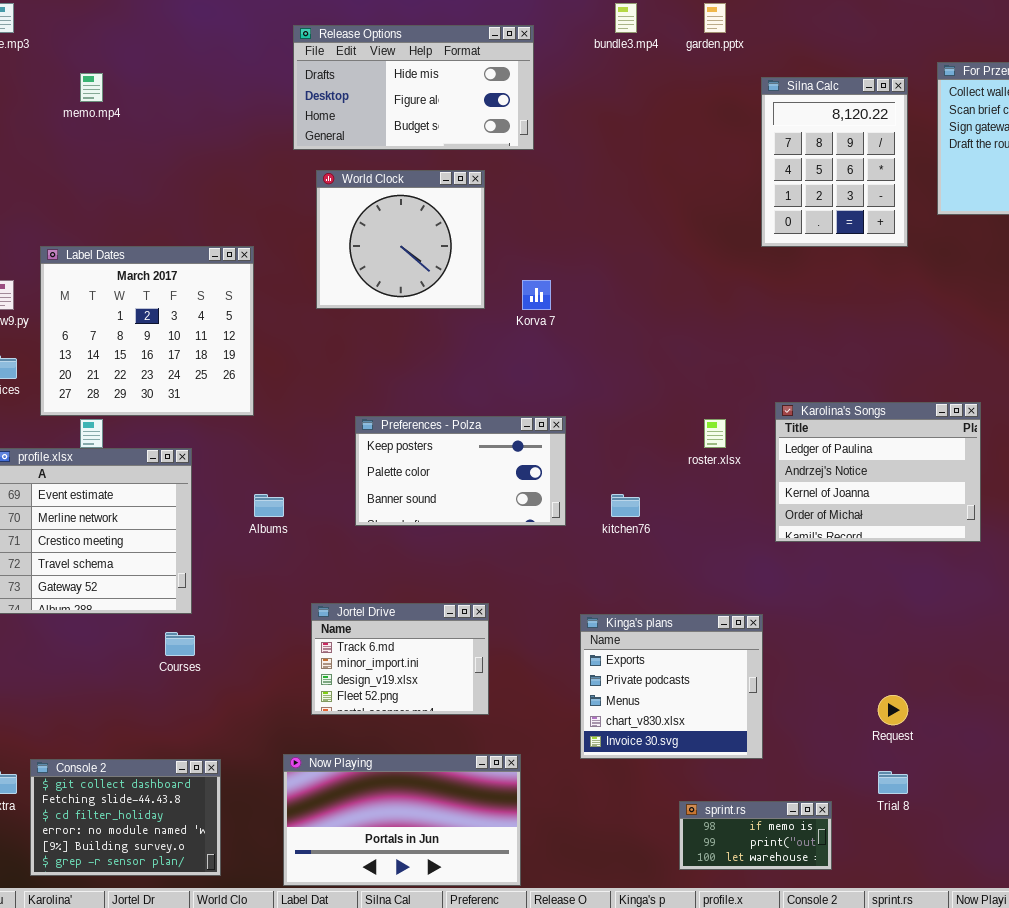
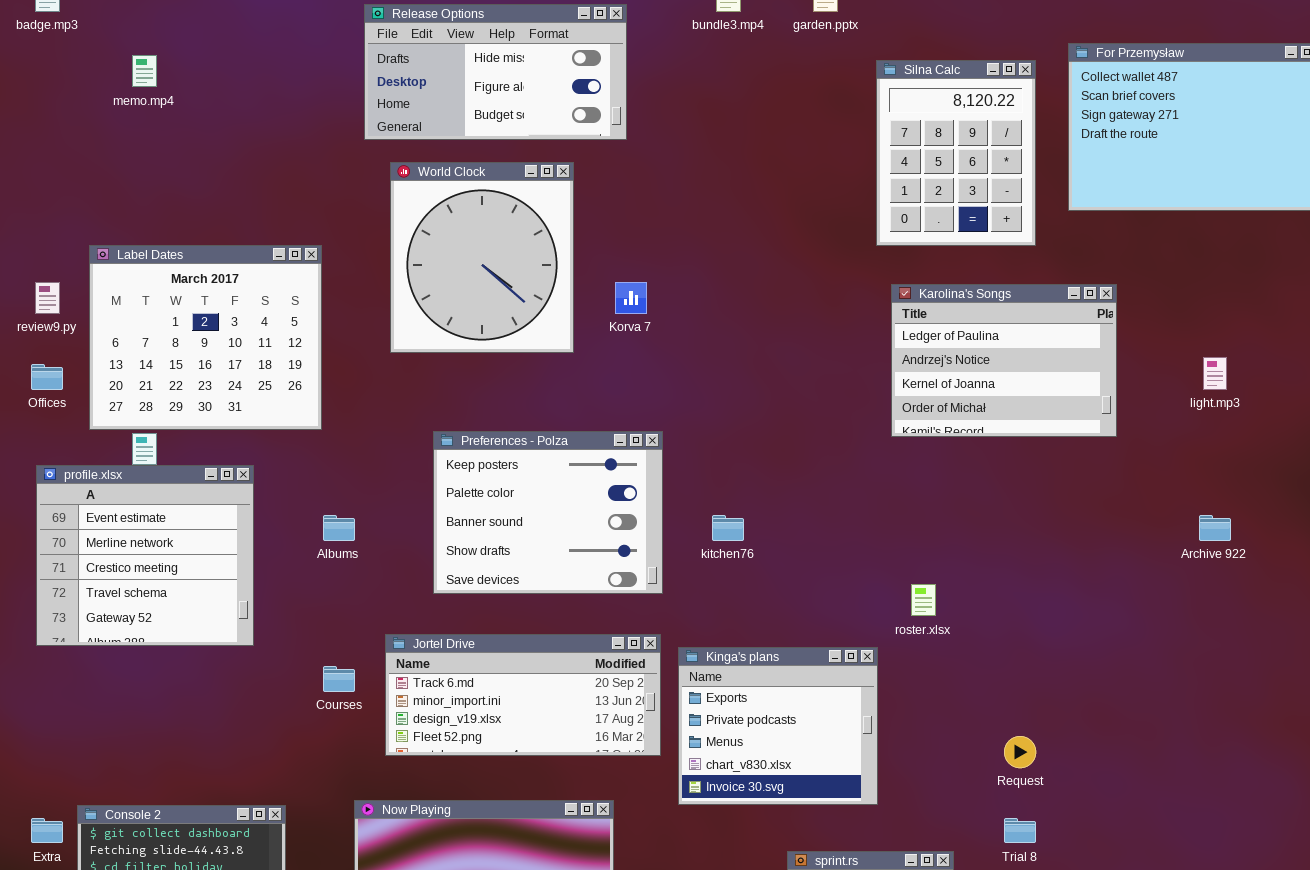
World Clock: [316,170,485,309] -> [390,162,574,353], resized
Karolina's Songs: [775,402,981,542] -> [891,284,1117,437], moved
Preferences - Polza: [355,416,566,526] -> [433,431,663,594], resized
roster.xlsx: [704,419,726,448] -> [911,584,936,616], moved
Jortel Drive: [311,603,489,715] -> [385,634,661,756], resized
Courses: [165,632,195,656] -> [323,666,355,692], moved

